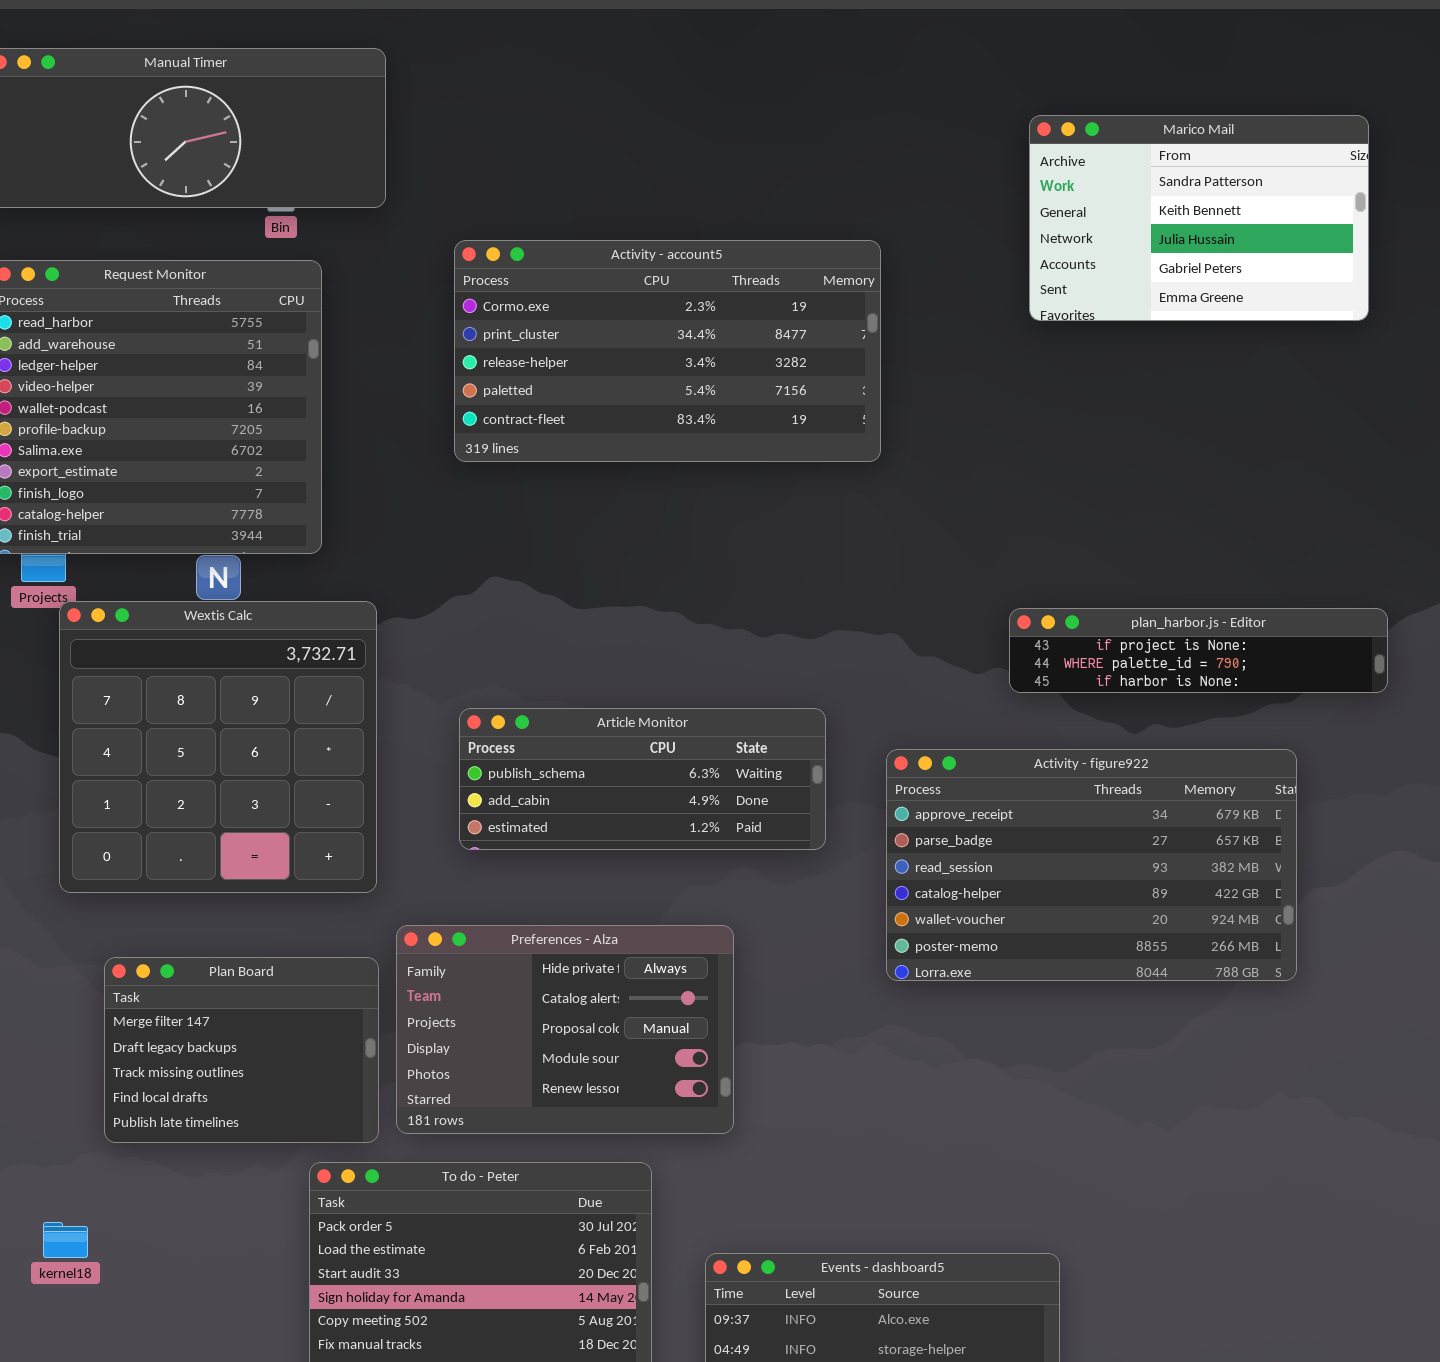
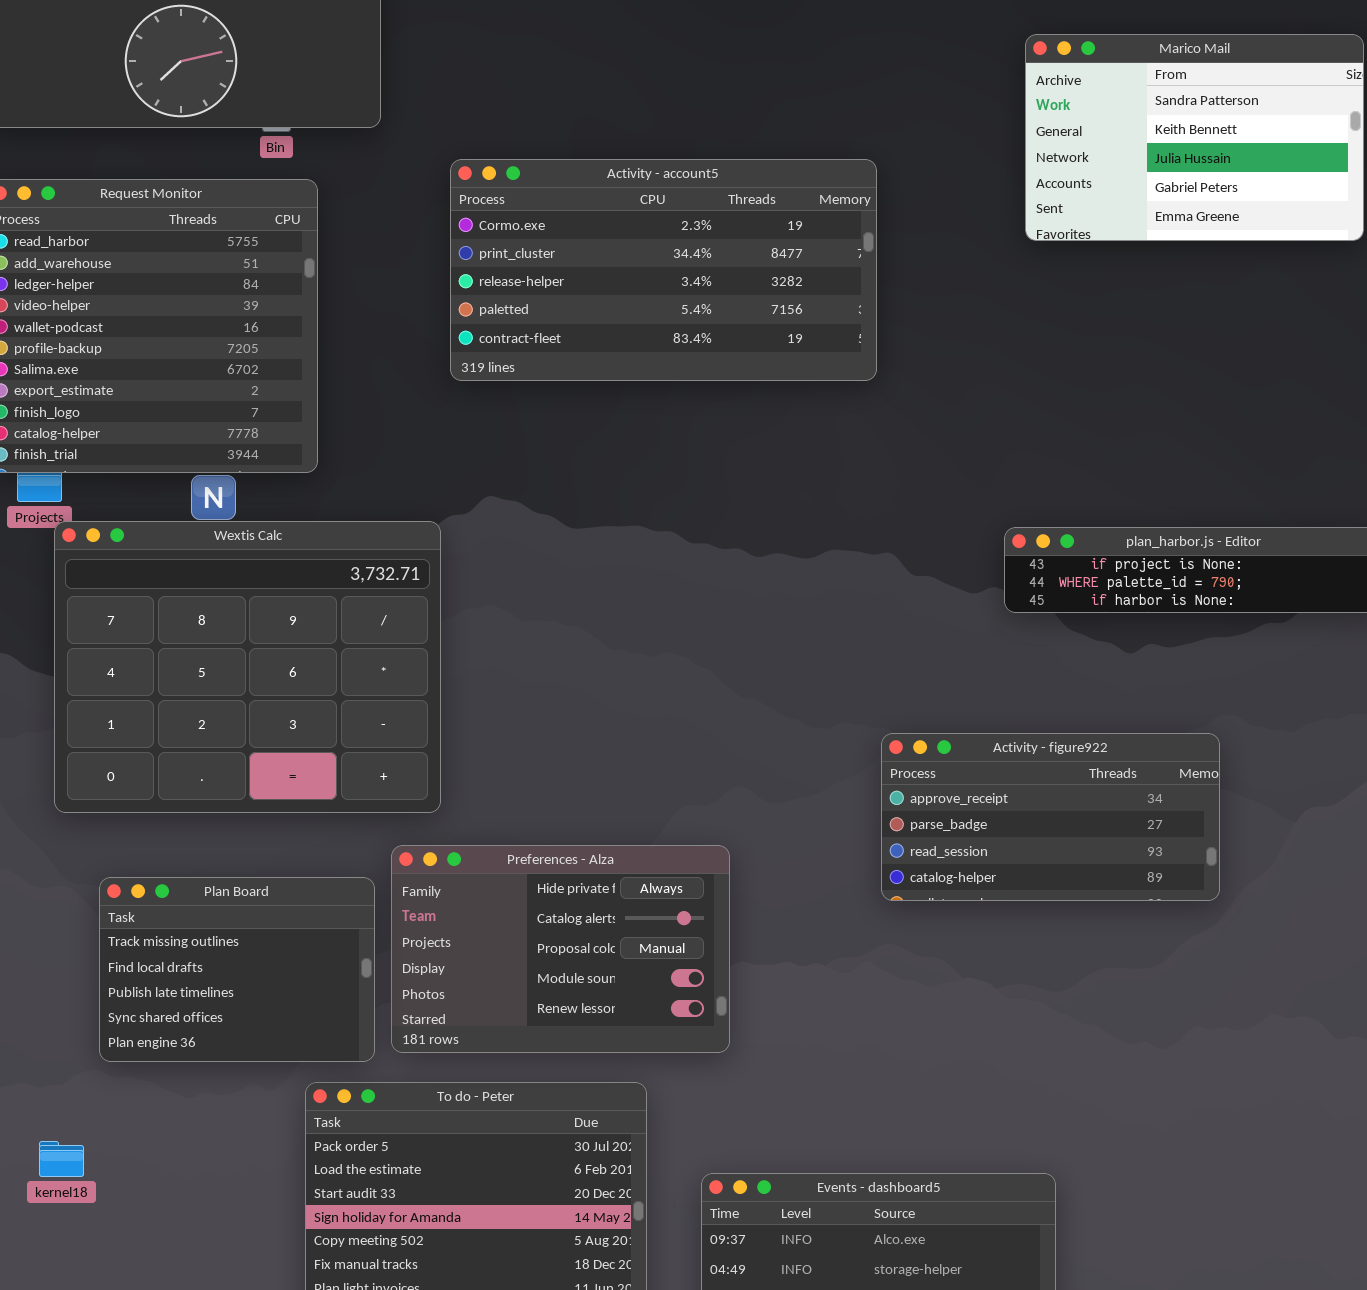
Wextis Calc: [59,601,377,893] -> [54,521,441,813], resized
Article Monitor: [459,708,826,850] -> none, closed
Activity - figure922: [886,749,1297,981] -> [881,733,1220,901], resized
Plan Board: [104,957,379,1143] -> [99,877,375,1062], scrolled down 2 rows

